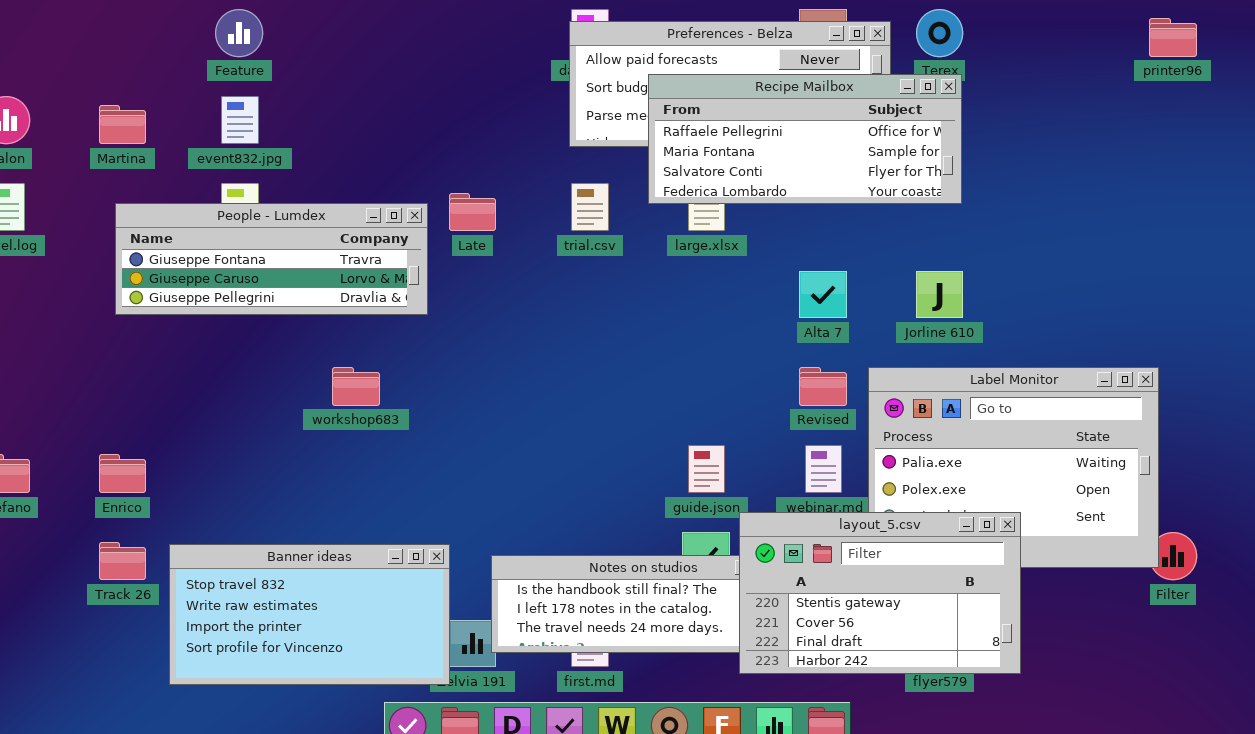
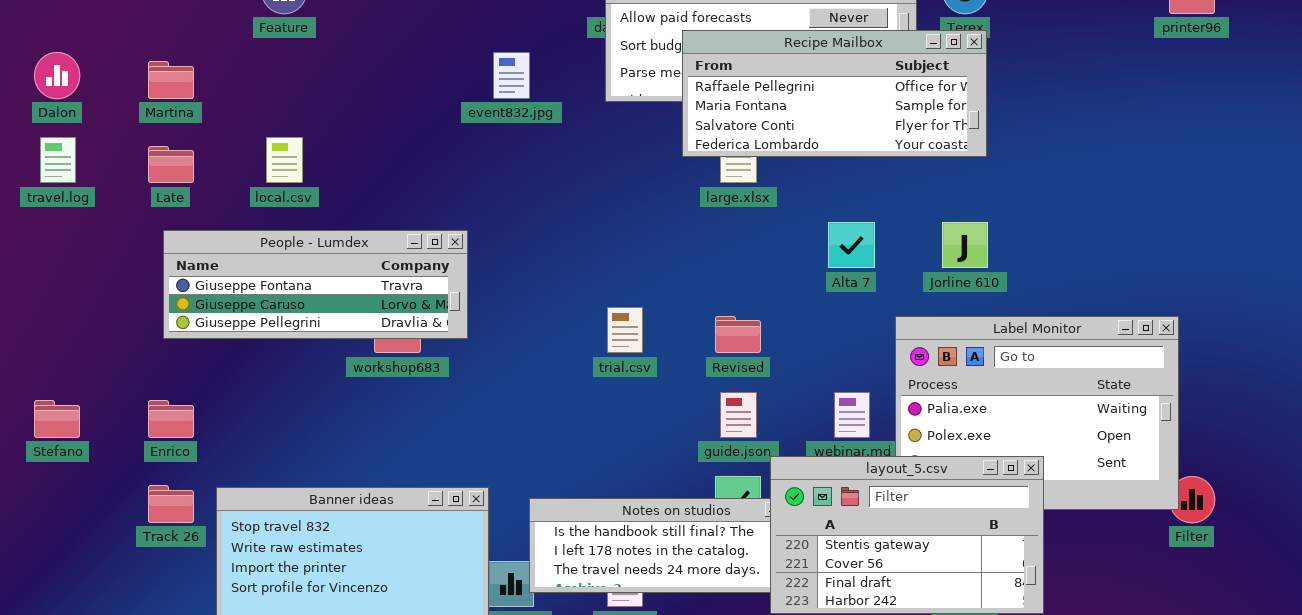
event832.jpg: [221,96,259,144] -> [493,52,530,99], moved
trial.csv: [571,183,609,231] -> [607,307,643,353], moved
Late: [449,193,496,231] -> [148,146,194,183], moved
People - Lumdex: [115,203,428,315] -> [163,230,468,339], moved
Revised: [799,367,847,406] -> [715,316,761,353], moved

